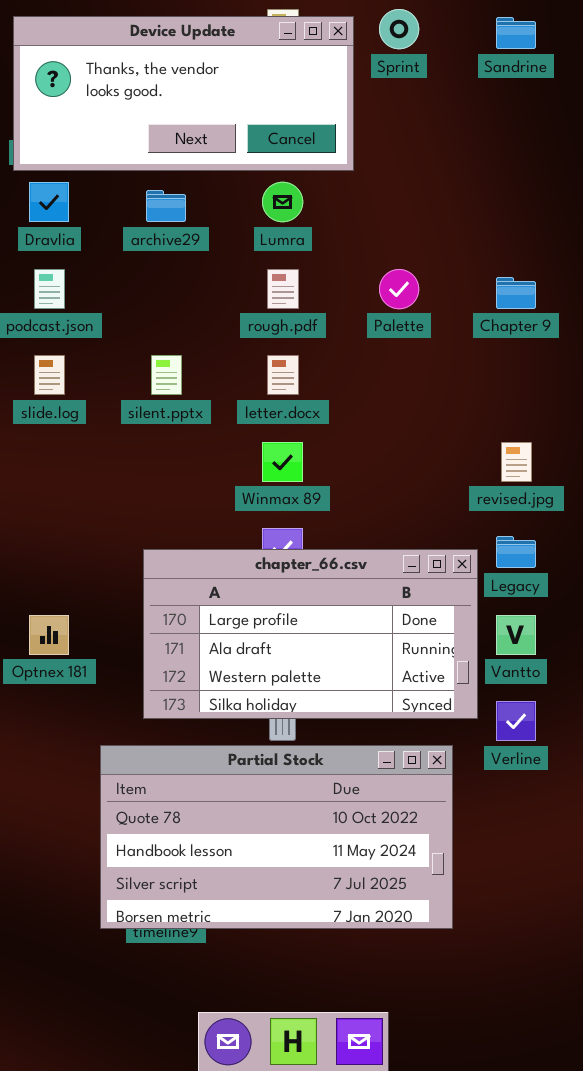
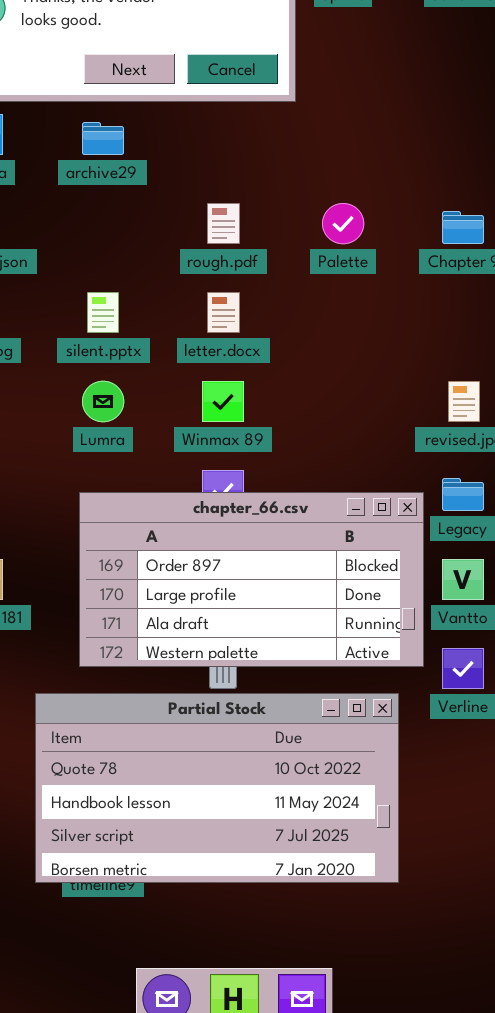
Lumra: [262,182,303,222] -> [82,381,124,422], moved
chapter_66.csv: [143,549,478,719] -> [79,492,424,667], scrolled up 1 row

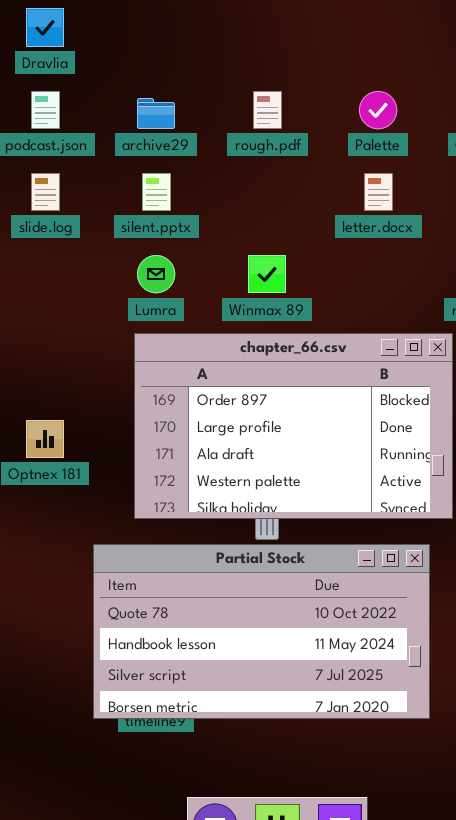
archive29: [82,122,124,155] -> [137,98,175,129], moved
letter.docx: [207,292,240,333] -> [364,173,393,211], moved
chapter_66.csv: [79,492,424,667] -> [134,333,453,519], resized

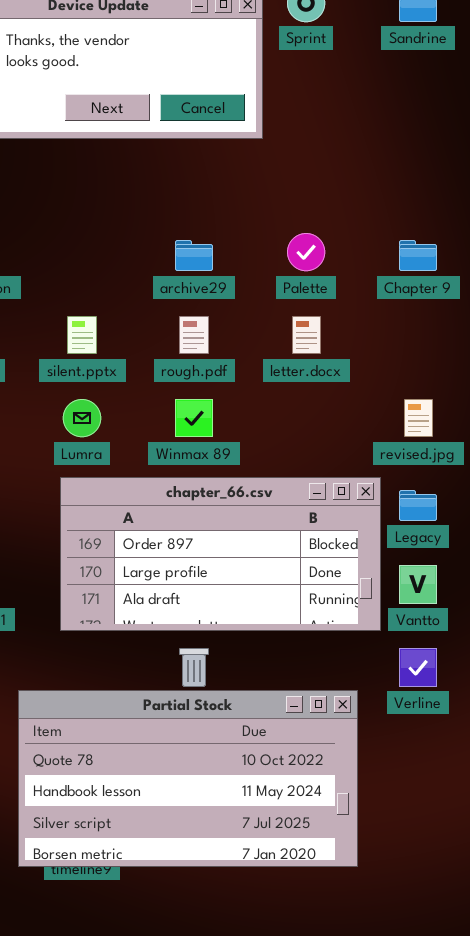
rough.pdf: [253,91,282,129] -> [179,316,209,354], moved
archive29: [137,98,175,129] -> [175,240,213,271], moved
chapter_66.csv: [134,333,453,519] -> [60,477,381,631], resized

